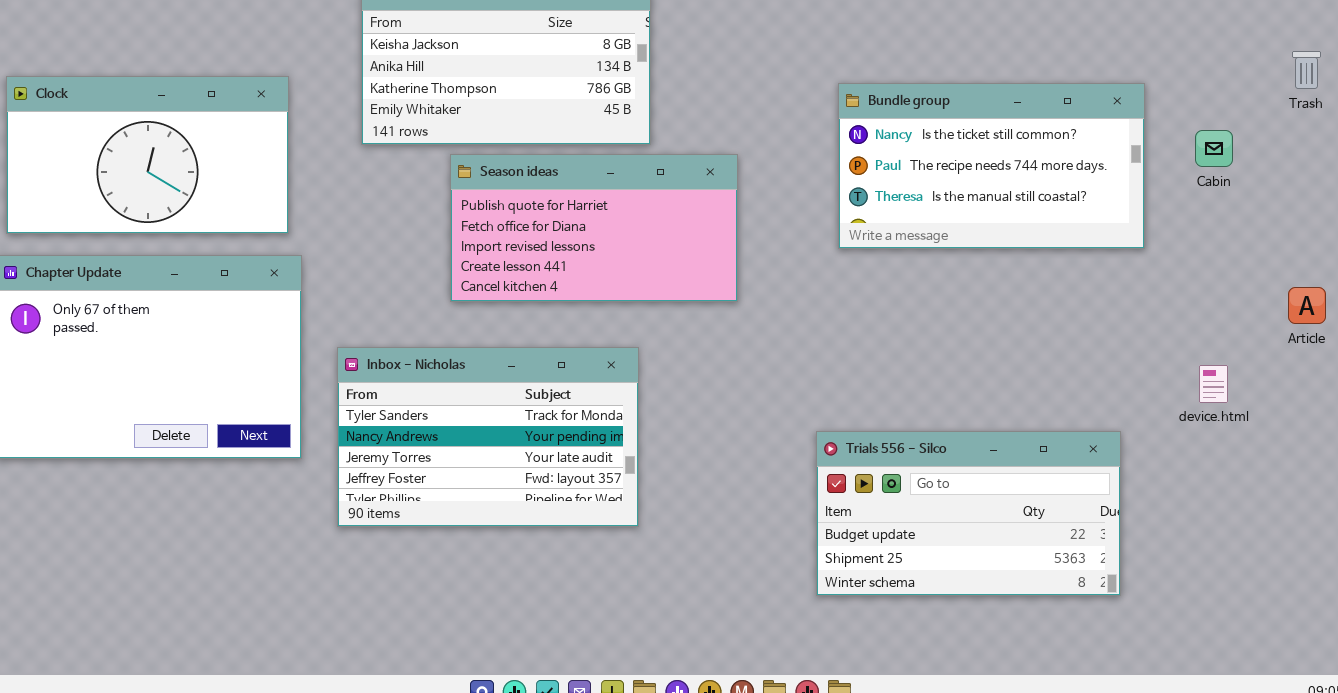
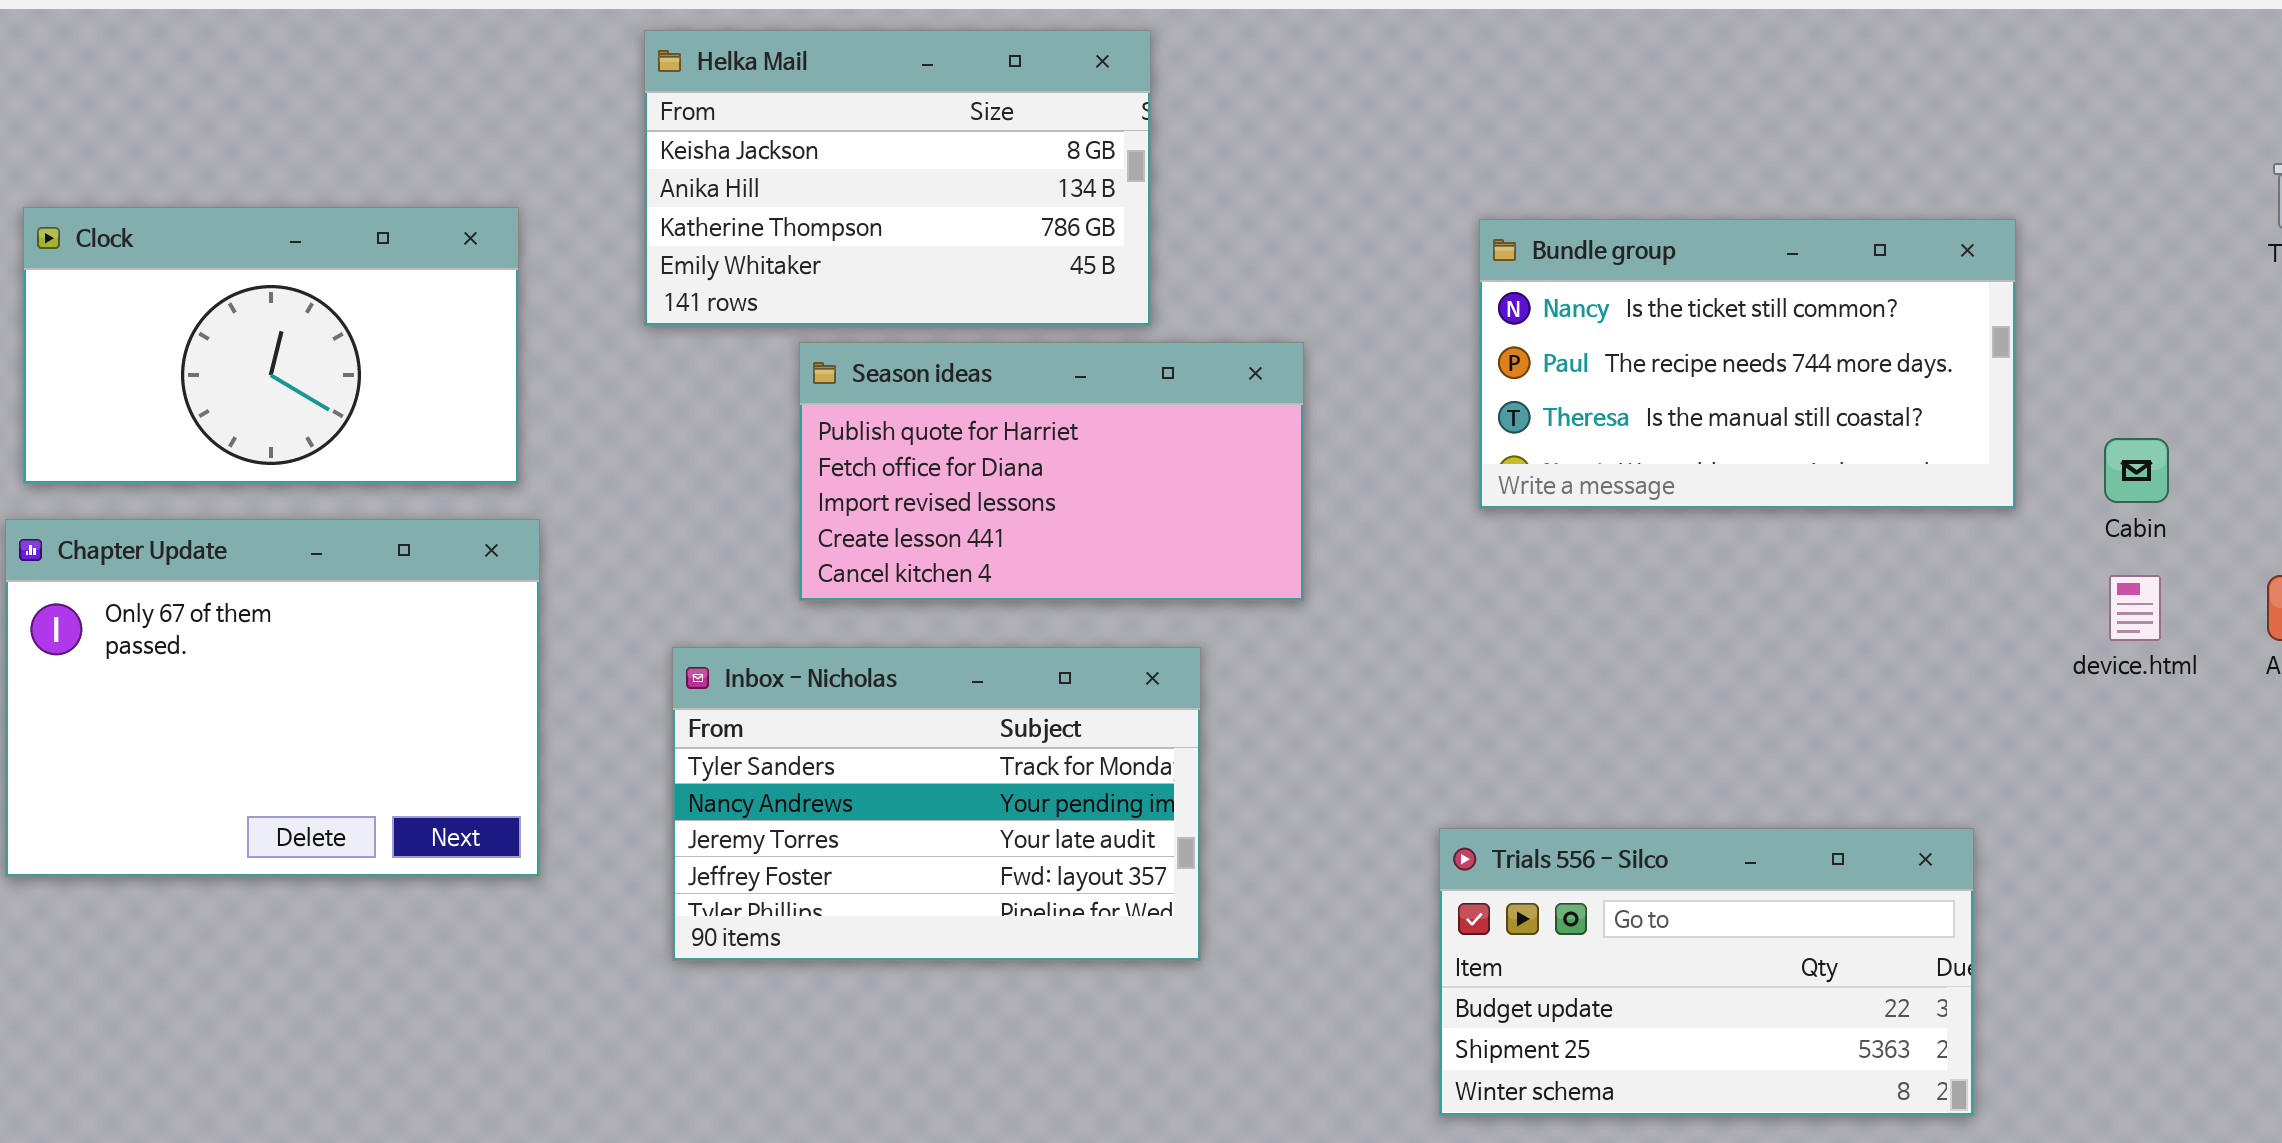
Cabin: [1195,130,1233,167] -> [2104,438,2169,503], moved
Inbox - Nicholas: [337,347,639,527] -> [672,647,1201,961], moved
device.html: [1199,365,1228,403] -> [2109,575,2161,641], moved

